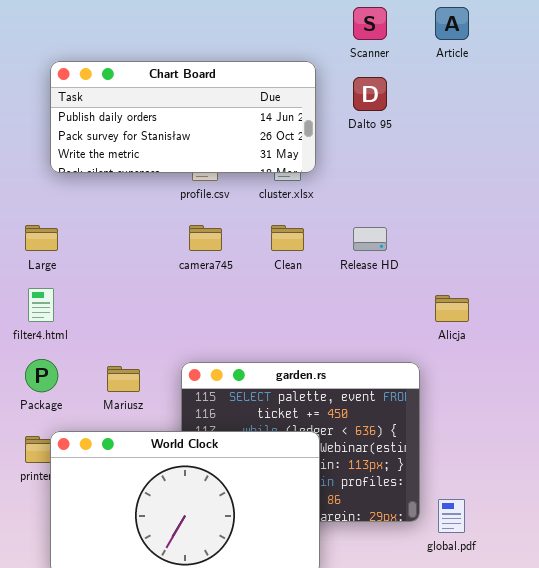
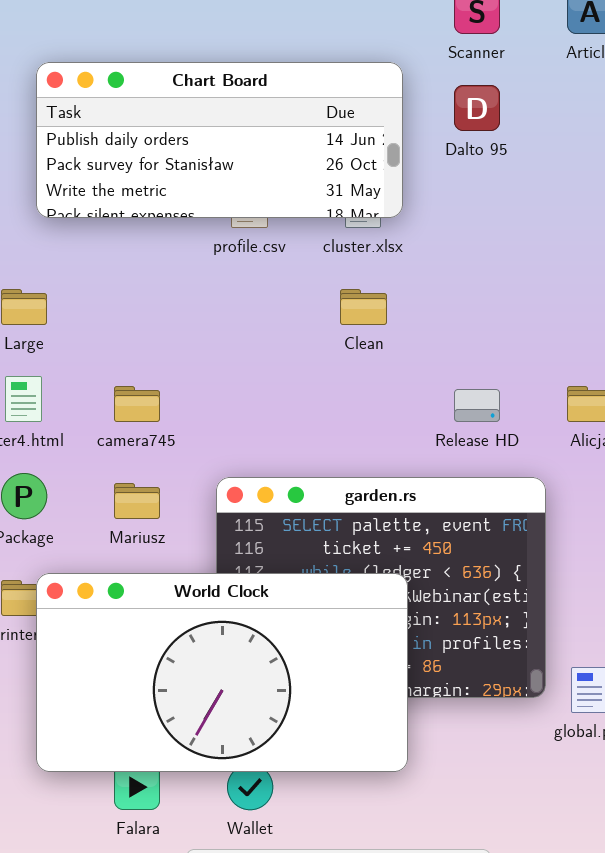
camera745: [189,225,222,251] -> [114,386,160,422], moved
Release HD: [353,227,387,251] -> [454,389,500,422], moved

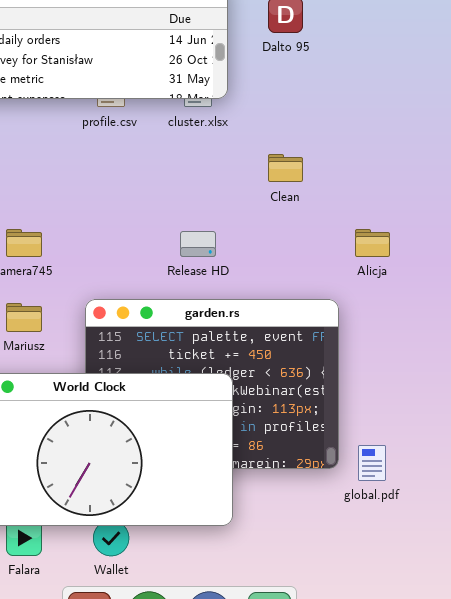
Clean: [340,289,387,325] -> [268,154,303,182], moved
Release HD: [454,389,500,422] -> [180,231,216,257], moved

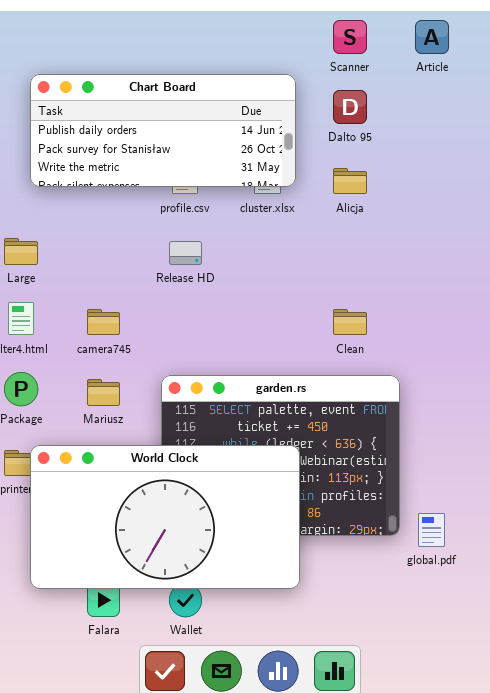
Clean: [268,154,303,182] -> [333,309,367,335], moved
Alicja: [355,229,390,257] -> [333,168,367,194], moved
Release HD: [180,231,216,257] -> [169,241,202,265], moved

